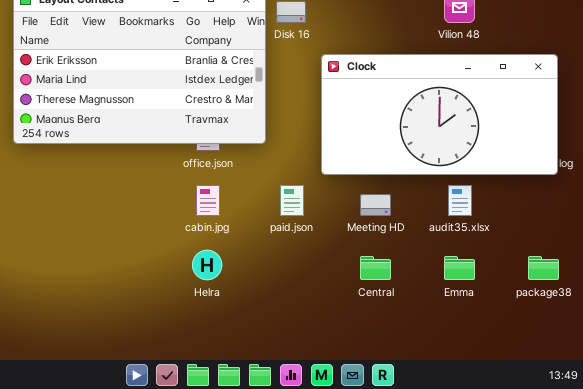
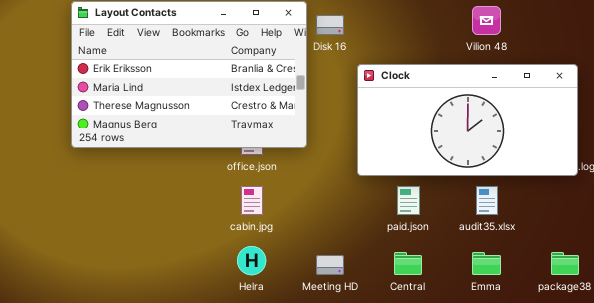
paid.json: [280,185,304,216] -> [397,186,420,215], moved
Meeting HD: [360,194,391,216] -> [316,255,344,275], moved

